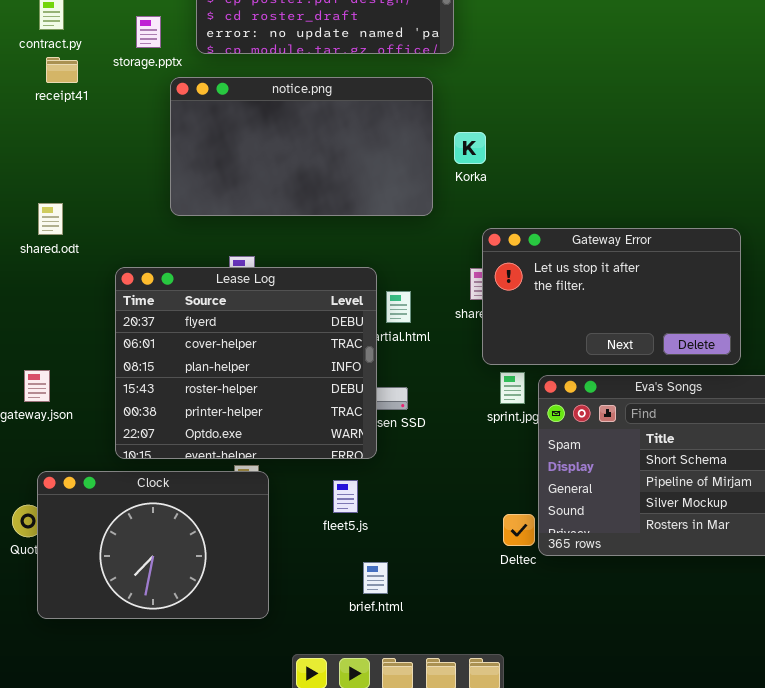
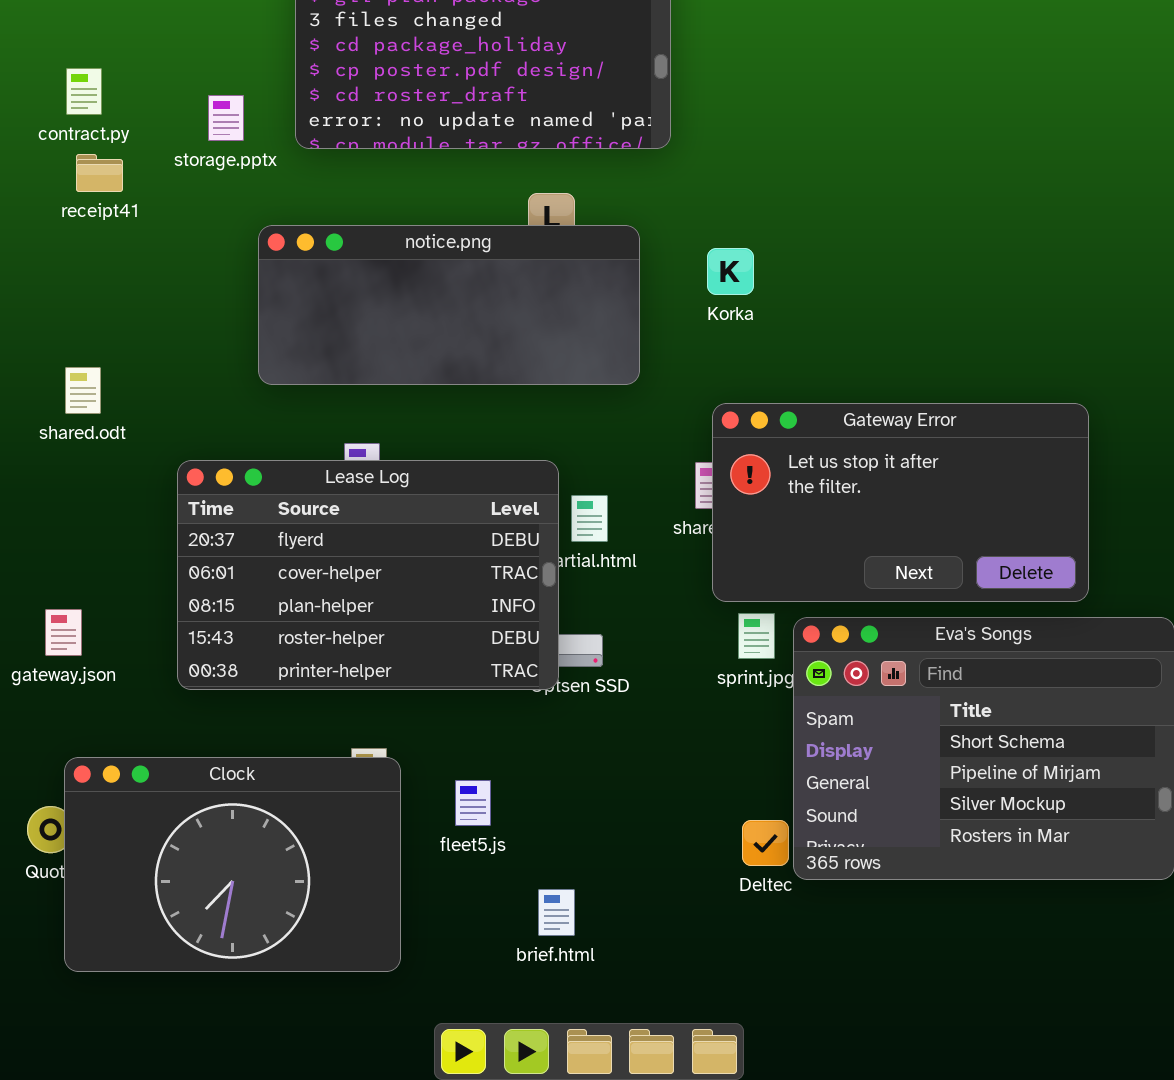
notice.png: [170,77,433,216] -> [258,225,640,385], resized
Korka: [454,132,486,164] -> [707,248,754,295], moved
Lease Log: [115,267,377,459] -> [177,460,559,690], resized
fleet5.js: [333,480,358,513] -> [455,780,491,826], moved

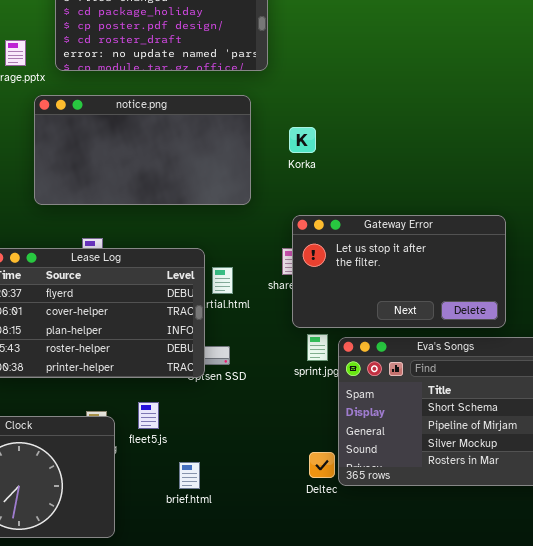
notice.png: [258,225,640,385] -> [34,95,251,205], resized
fleet5.js: [455,780,491,826] -> [138,402,159,429], moved
brief.html: [538,889,575,936] -> [179,462,200,489], moved

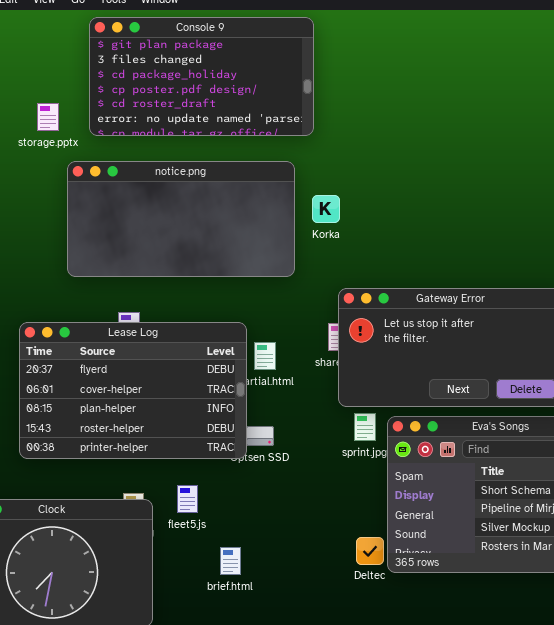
Korka: [289,127,316,153] -> [312,195,340,223], moved

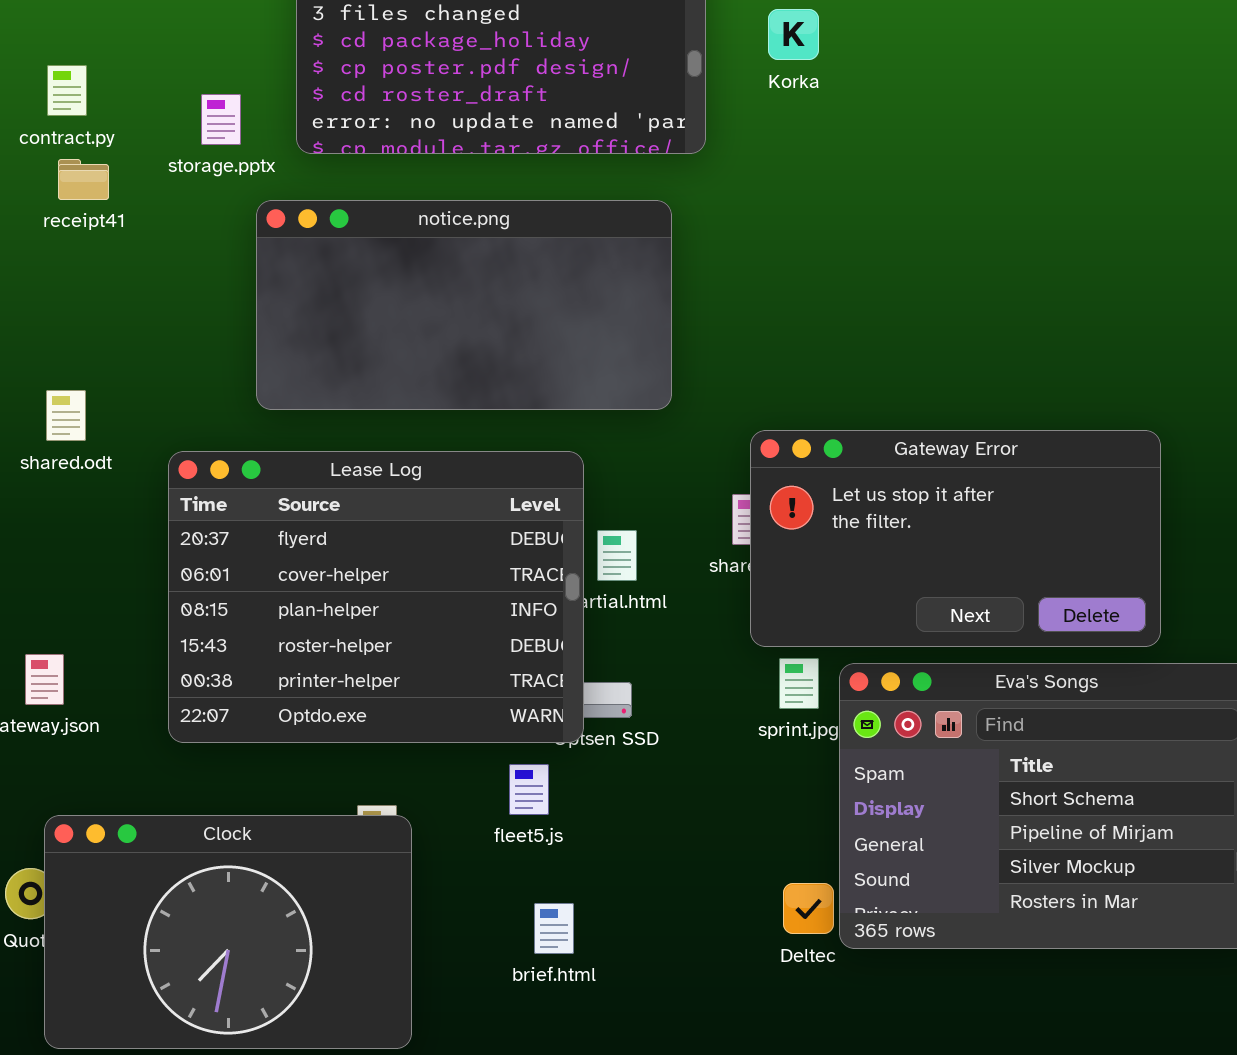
Korka: [312,195,340,223] -> [768,9,819,60], moved
Lease Log: [19,322,247,459] -> [168,451,584,743], resized
fleet5.js: [177,485,198,513] -> [509,764,549,815], moved

